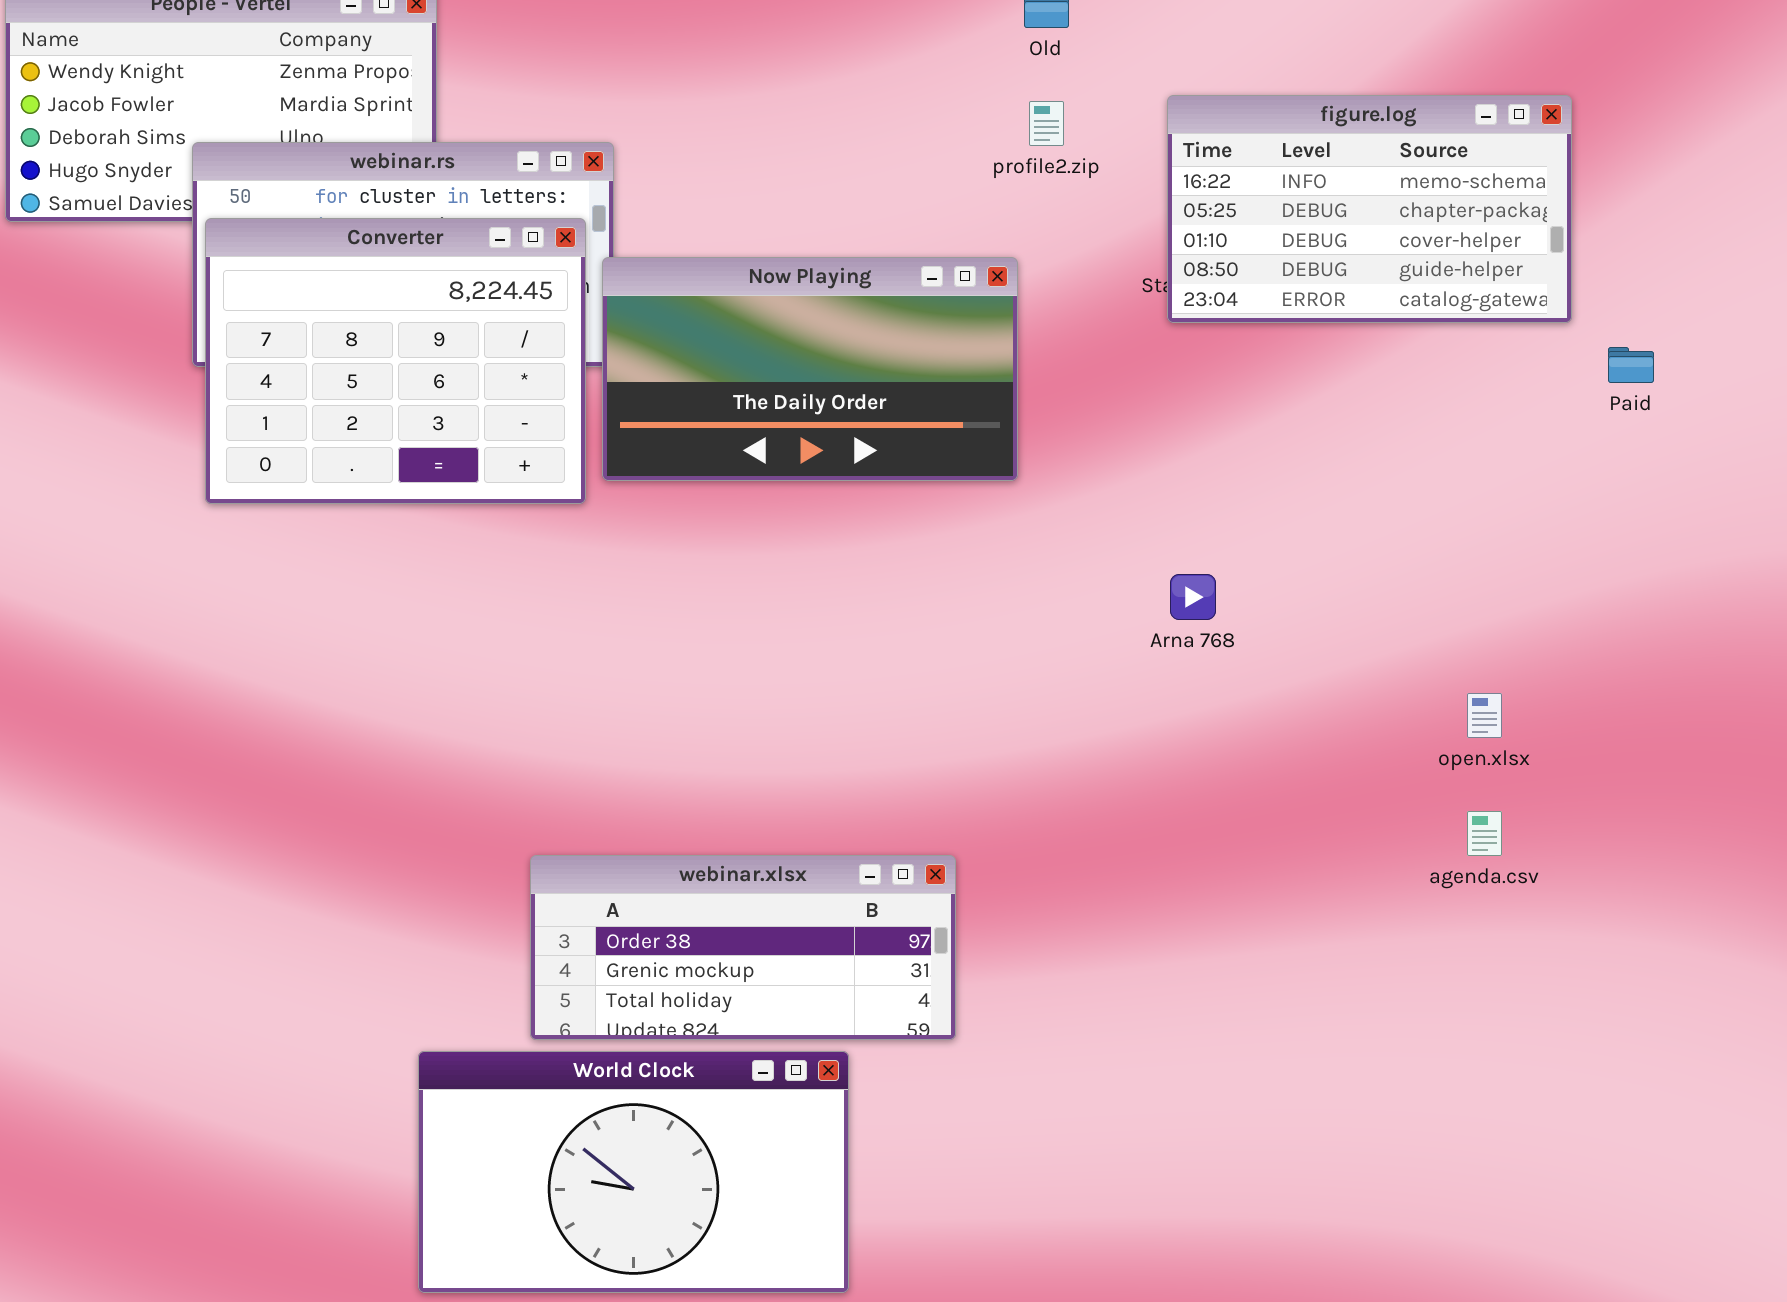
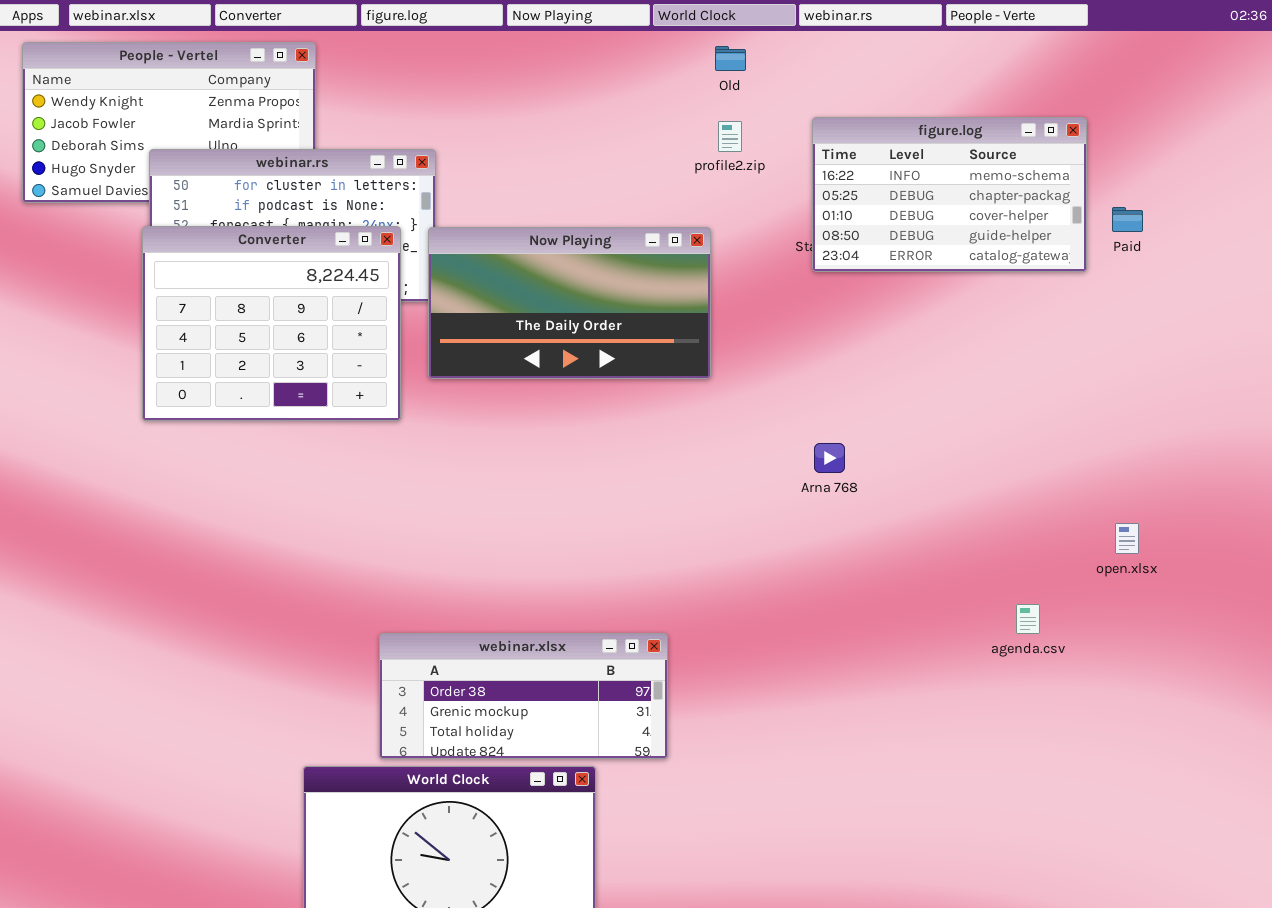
Converter: [205,218,586,504] -> [142,226,401,421], moved
Paid: [1608,347,1654,383] -> [1112,207,1143,232], moved
open.xlsx: [1467,693,1502,738] -> [1115,523,1139,554], moved

